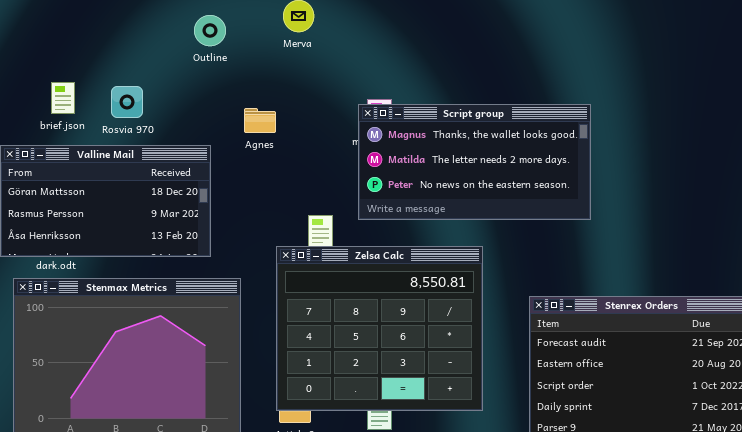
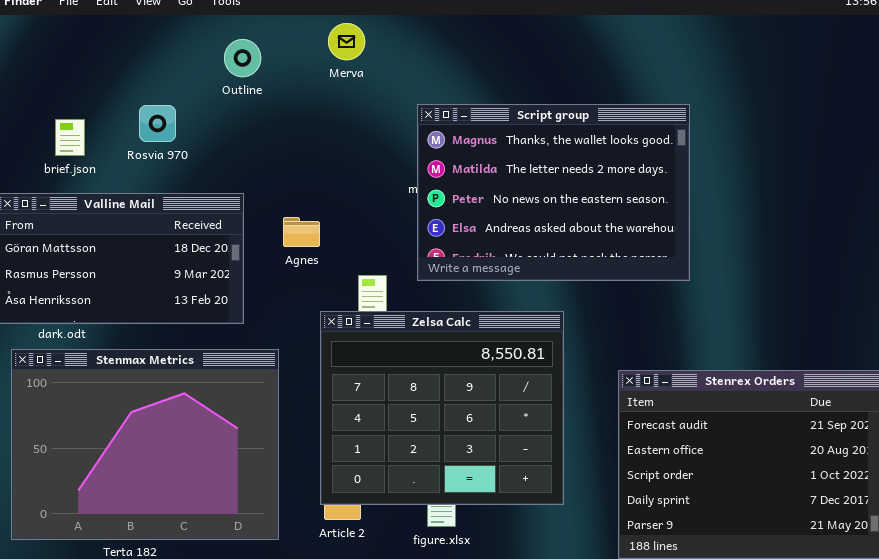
Rosvia 970: [111,86,143,118] -> [139,105,176,142], moved
Script group: [358,104,591,220] -> [417,104,690,281], resized
Agnes: [244,108,276,133] -> [283,217,320,247], moved

